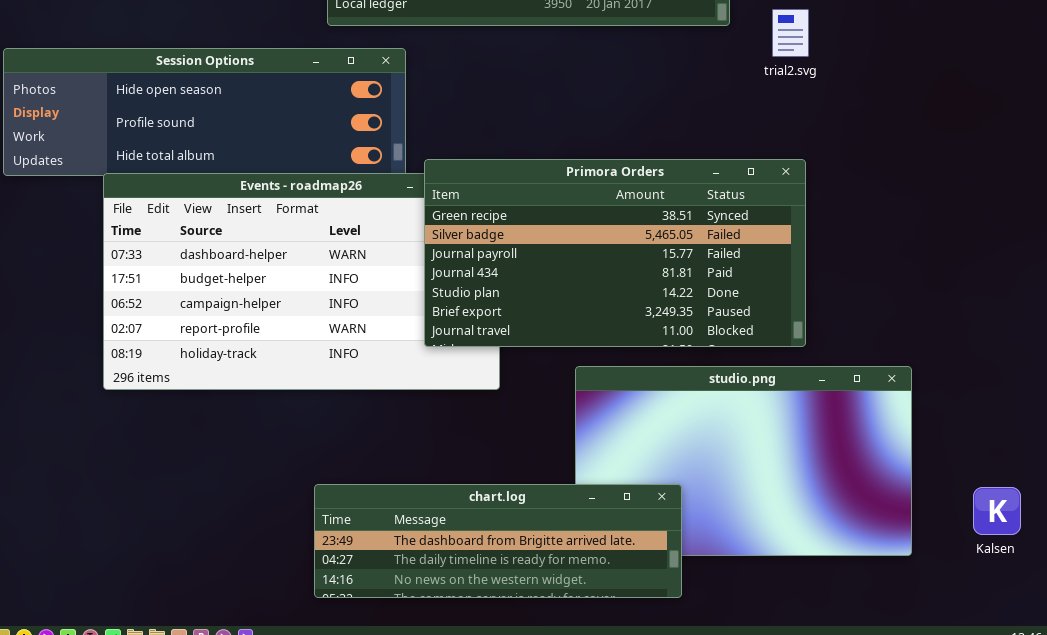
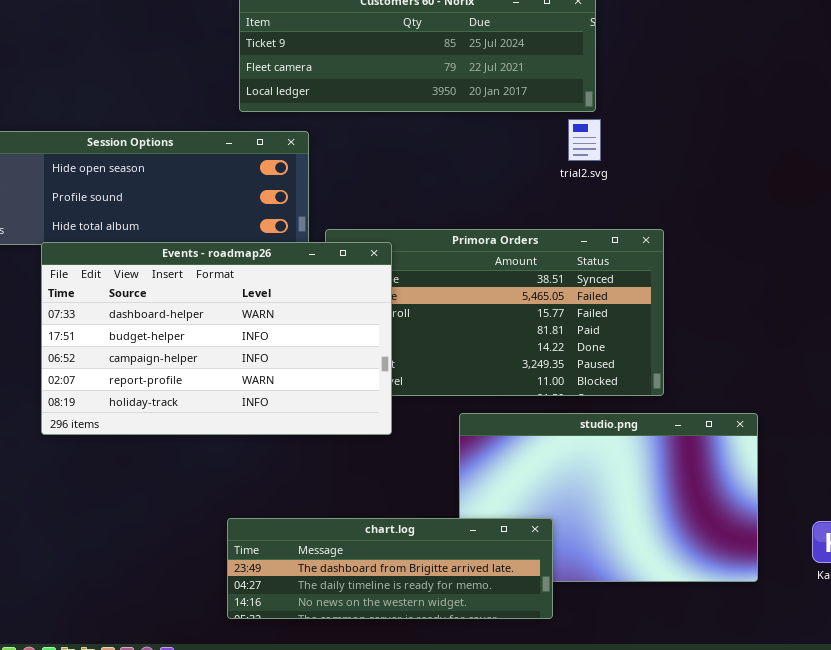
trial2.svg: [772,9,809,57] -> [568,119,601,161], moved
Events - roadmap26: [103,173,500,390] -> [41,242,392,435], raised

